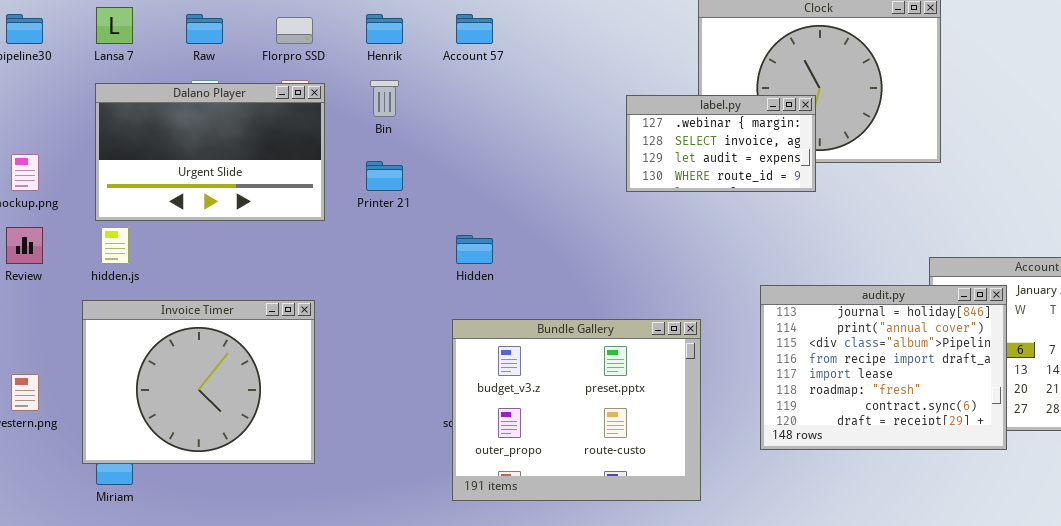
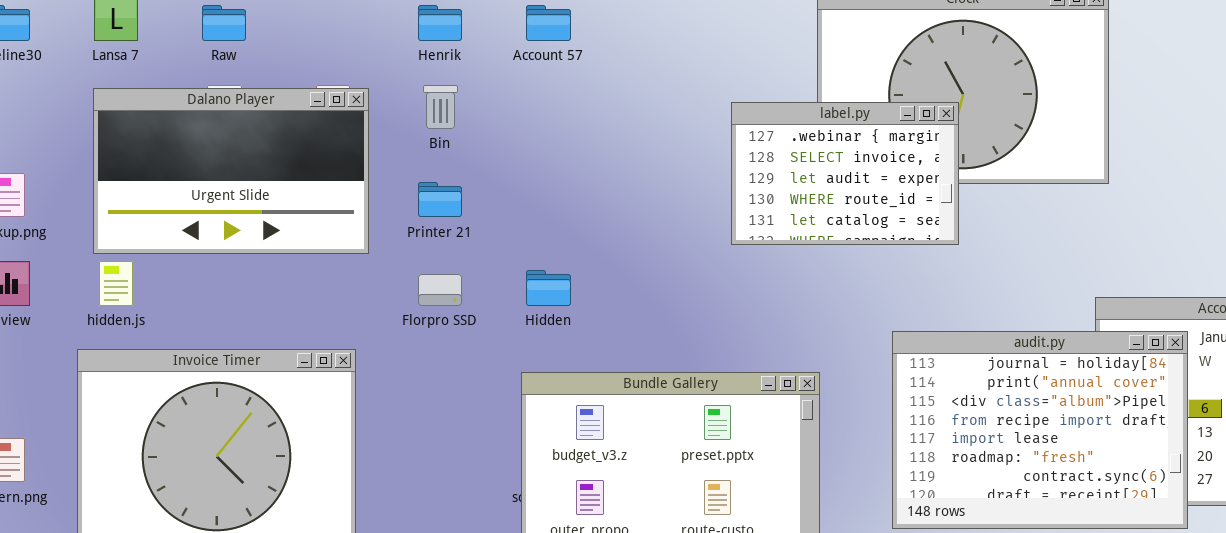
Florpro SSD: [276,17,313,44] -> [418,274,462,306], moved
label.py: [626,95,816,192] -> [731,102,959,245], resized

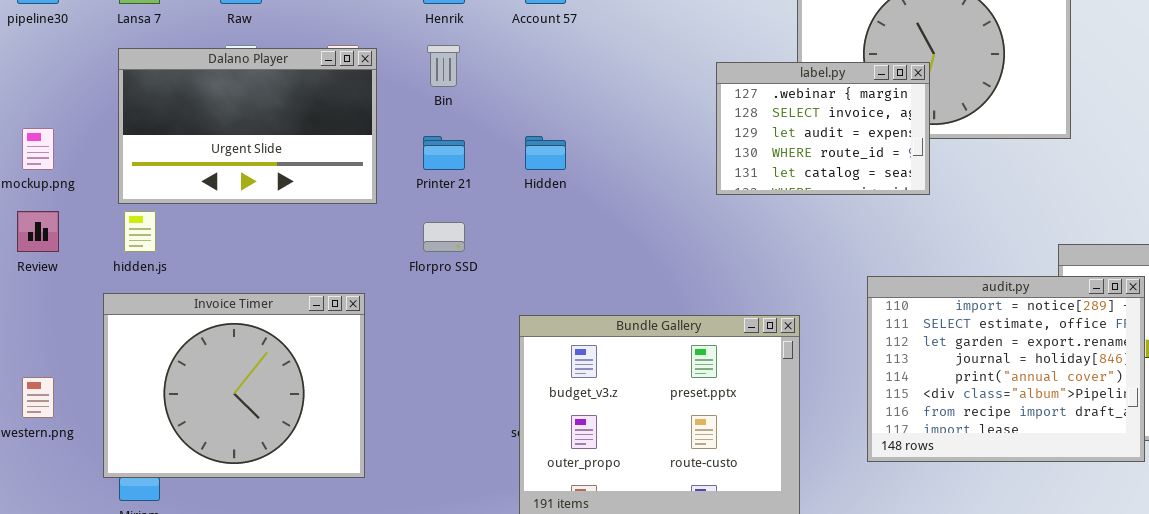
Hidden: [526,270,571,306] -> [525,136,566,170], moved
audit.py: [892,331,1188,529] -> [867,276,1145,462], scrolled up 3 rows

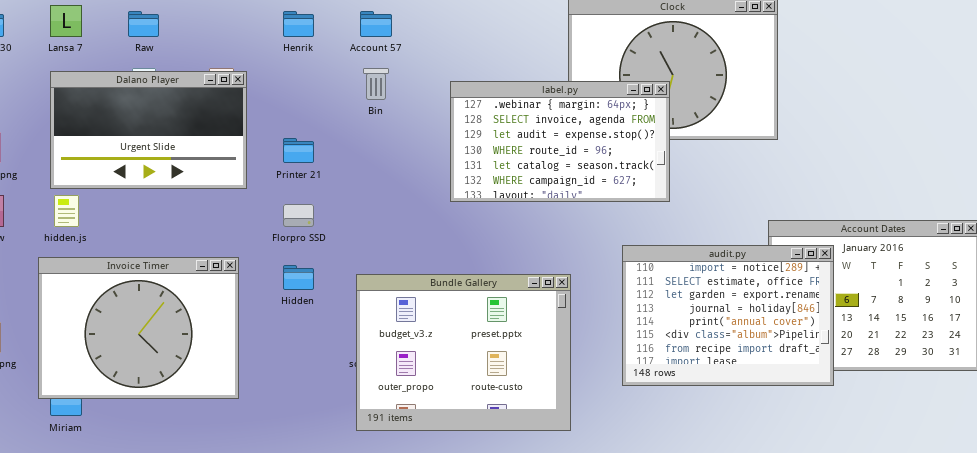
Bin: [427,45,460,87] -> [363,68,389,100], moved
label.py: [716,62,930,195] -> [450,81,670,202], resized
Hidden: [525,136,566,170] -> [283,265,314,290], moved

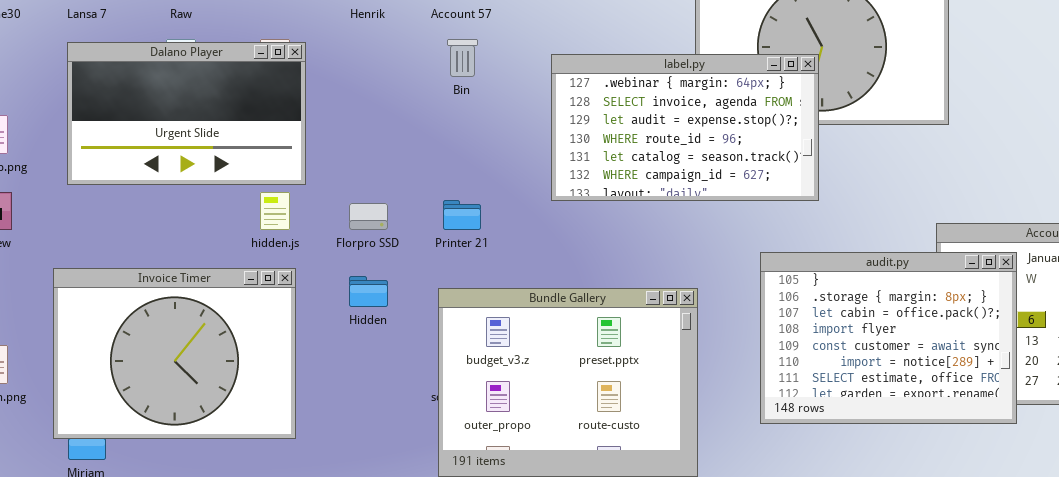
Printer 21: [283,138,314,163] -> [443,200,481,230], moved
hidden.js: [54,195,79,227] -> [260,192,290,230], moved
audit.py: [622,245,834,386] -> [760,252,1017,424], scrolled up 5 rows

